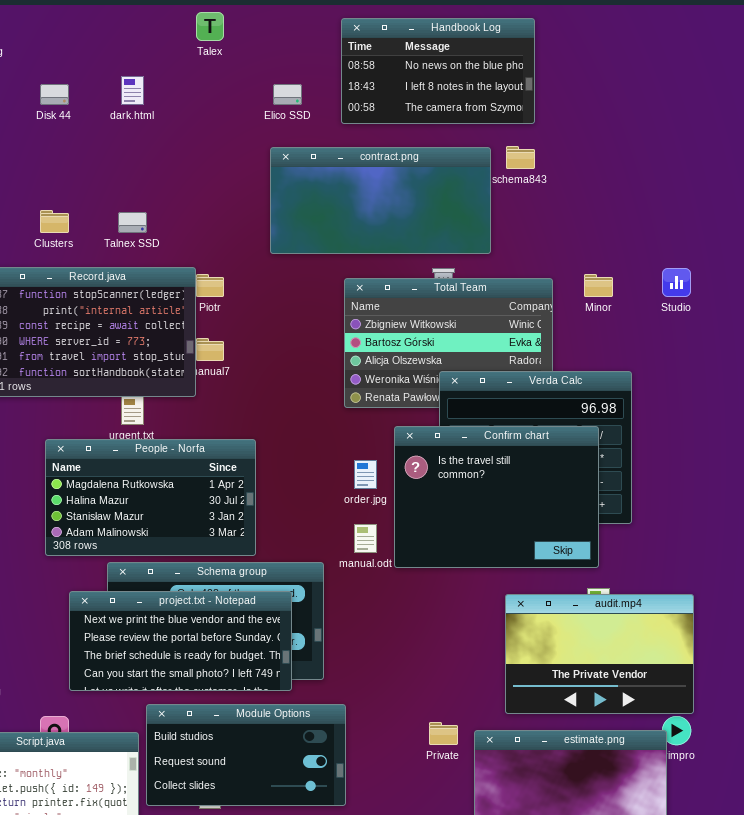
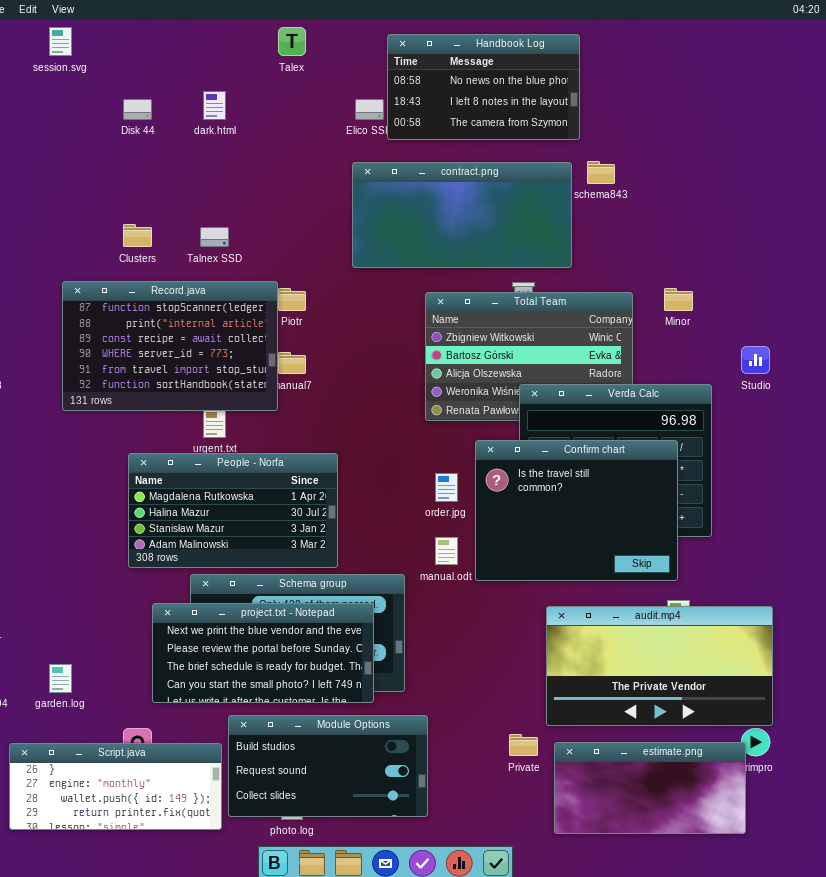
Handbook Log: [341,18,535,124] -> [387,34,580,140], moved
Studio: [662,268,691,297] -> [741,346,770,374], moved
audit.mp4: [505,594,694,714] -> [546,606,773,726], resized

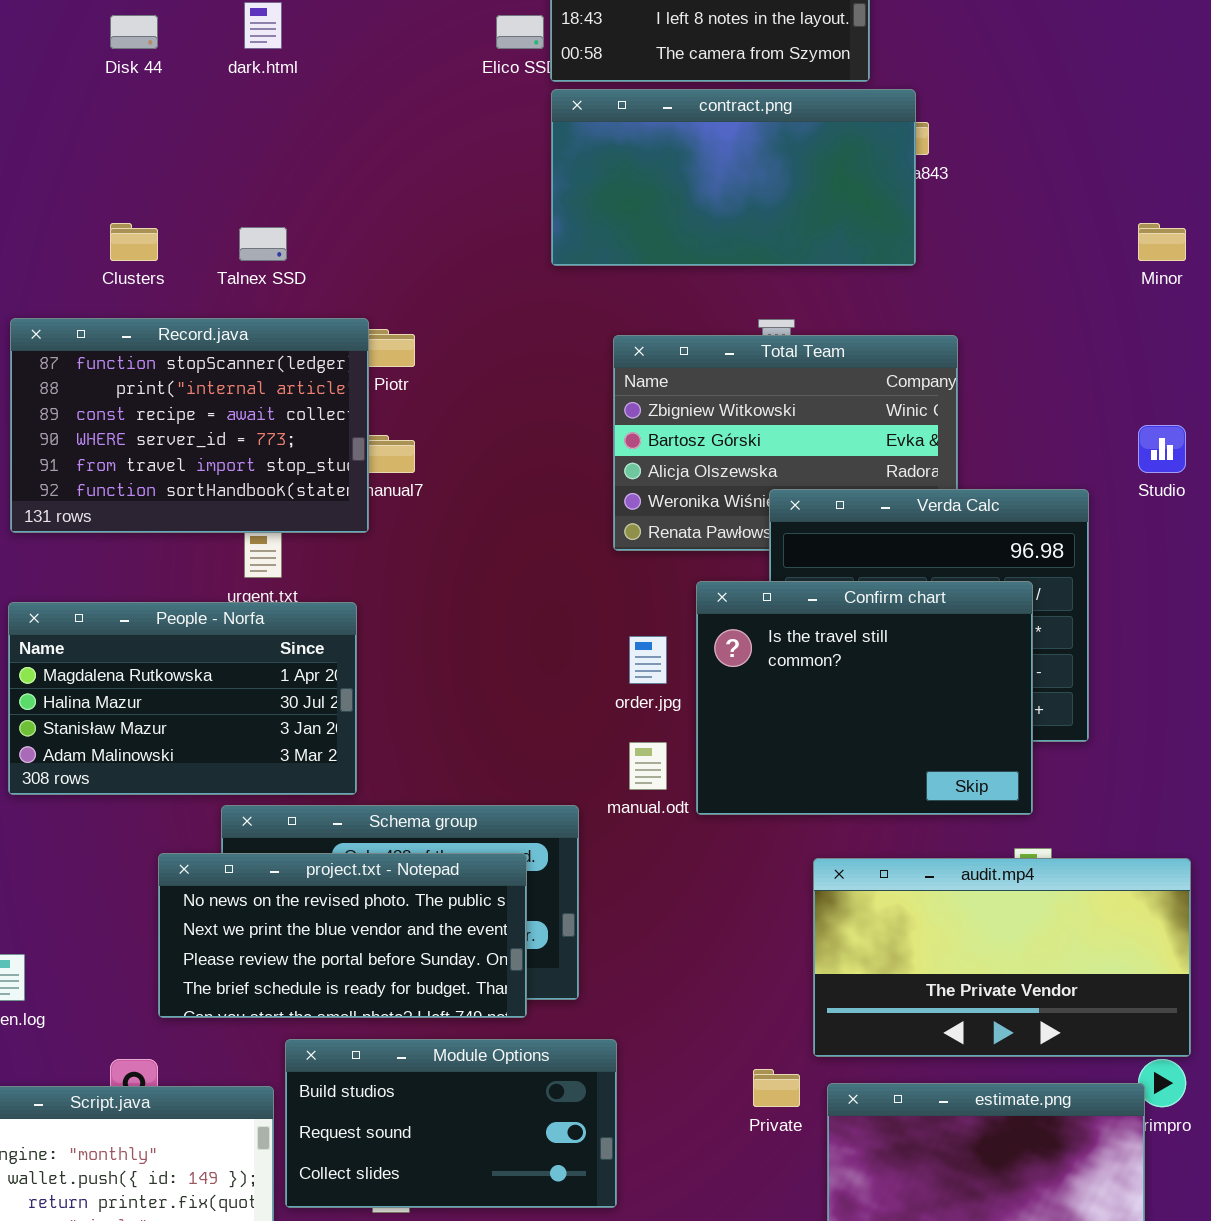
contract.png: [352,162,572,268] -> [551,89,916,266], moved
Minor: [664,288,693,311] -> [1138,223,1186,261], moved
People - Norfa: [128,453,338,568] -> [8,602,357,795], moved
project.txt - Notepad: [152,603,374,703] -> [158,853,527,1018], scrolled up 1 row

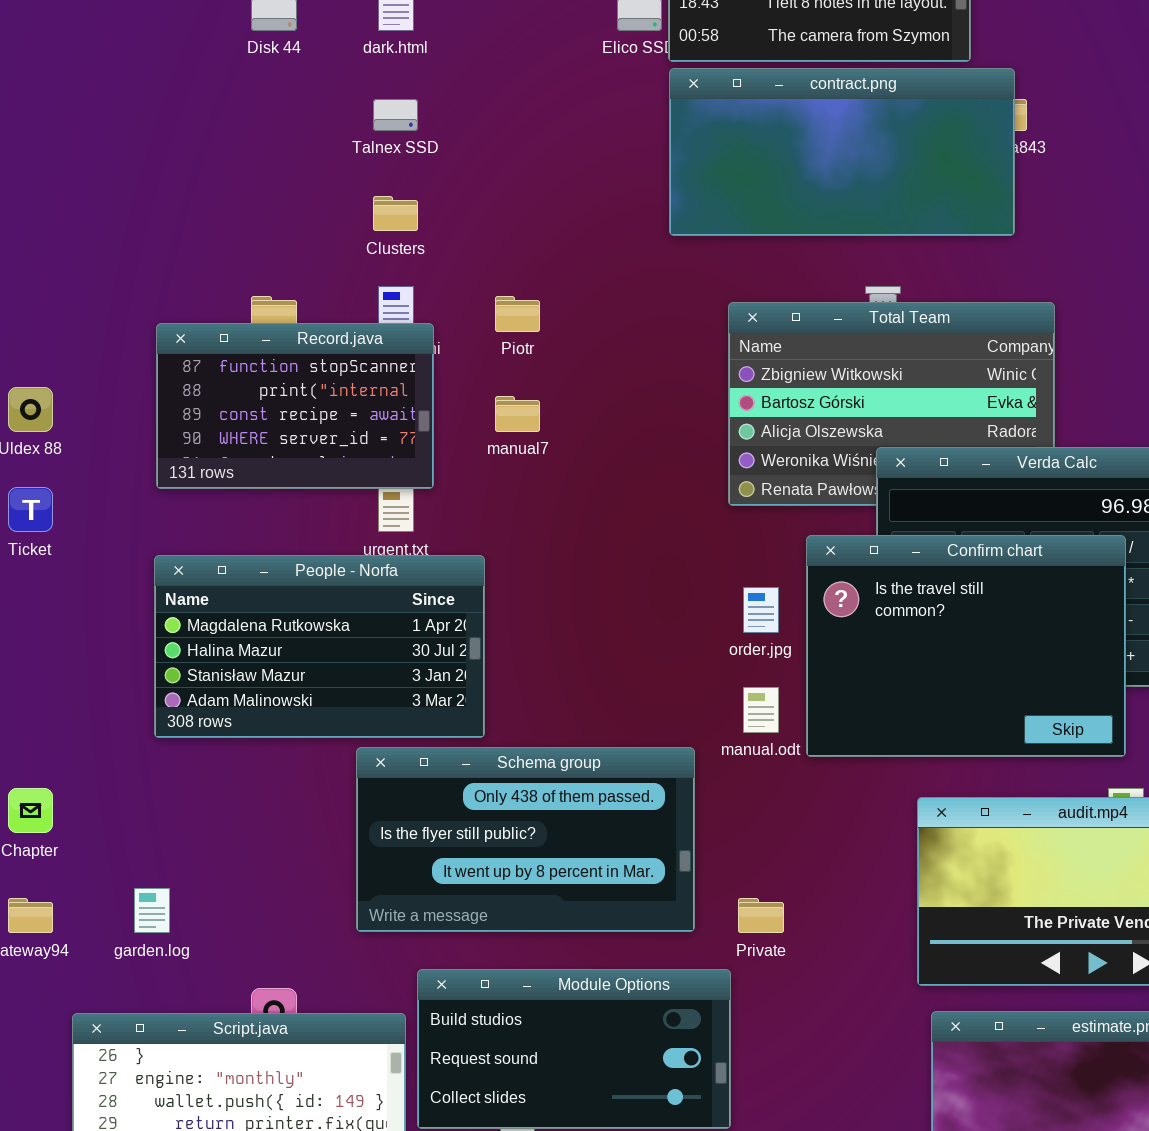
Clusters: [110,223,158,261] -> [373,196,418,231], moved
Talnex SSD: [239,227,287,261] -> [373,99,418,131], moved
Record.java: [10,318,369,533] -> [156,323,434,489], resized
project.txt - Notepad: [158,853,527,1018] -> none, closed
Private: [753,1069,800,1107] -> [738,898,784,933], moved

